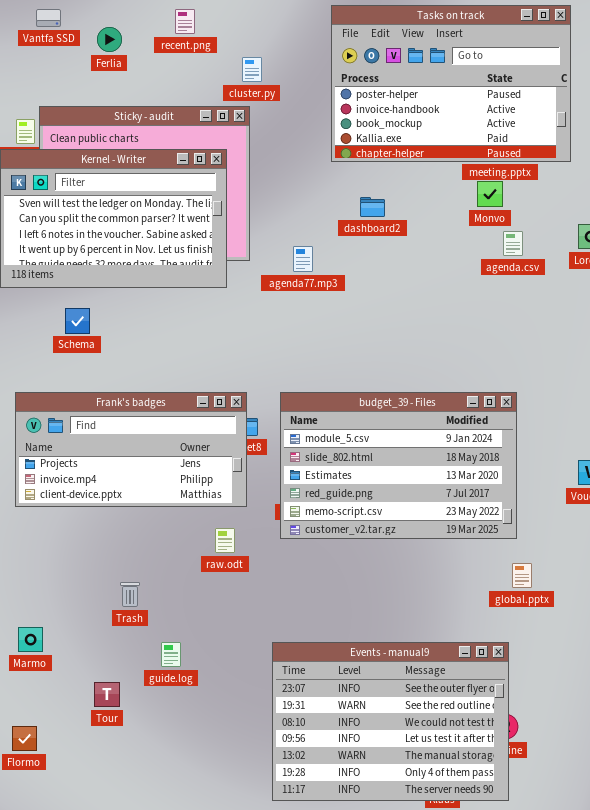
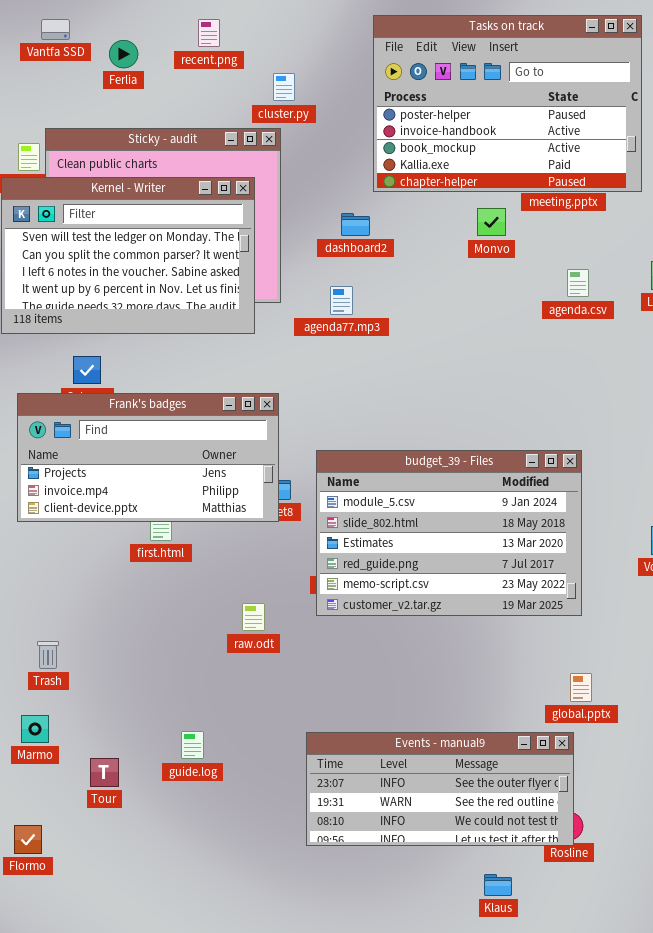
Monvo: [477,181,503,207] -> [477,208,506,236], moved
dashboard2: [360,197,385,217] -> [341,213,370,236], moved
Frank's badges: [15,392,247,507] -> [17,393,279,522], moved
global.pptx: [512,563,532,588] -> [570,673,592,702], moved
Trash: [120,582,140,607] -> [37,641,59,669], moved
Events - manual9: [272,642,509,801] -> [306,732,574,846], resized
Tour: [94,682,120,707] -> [90,758,119,787], moved

